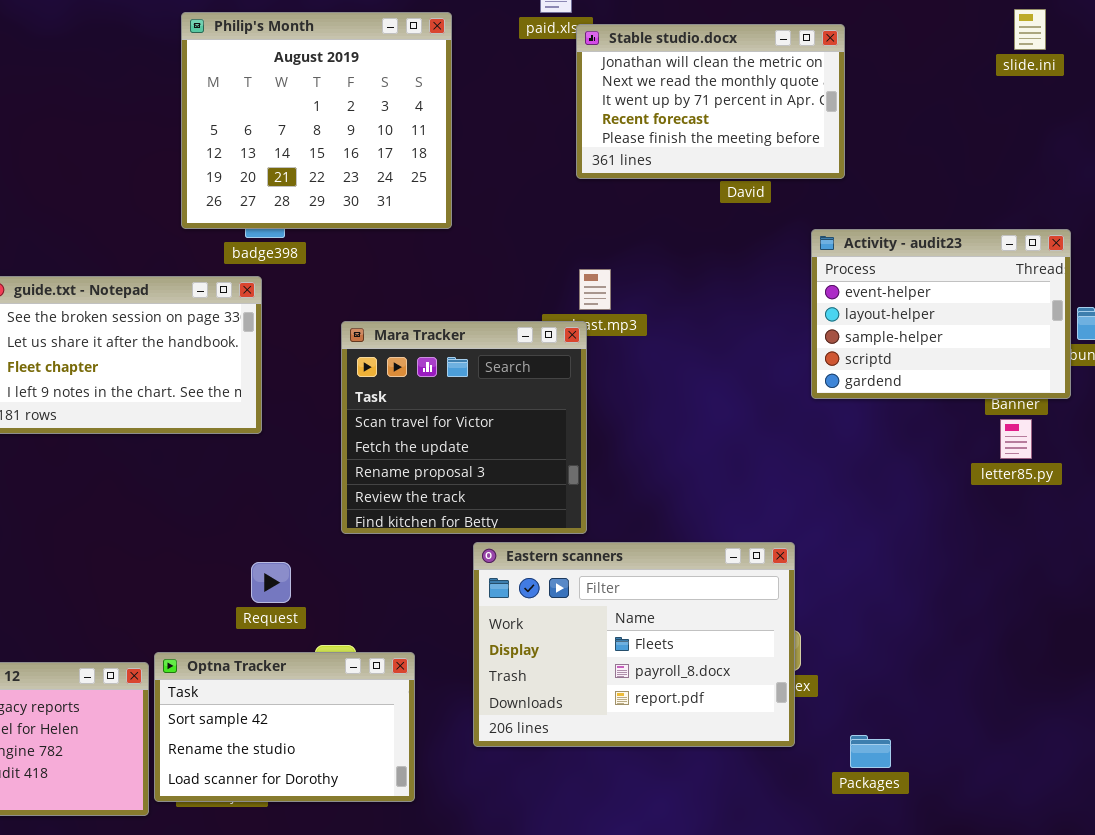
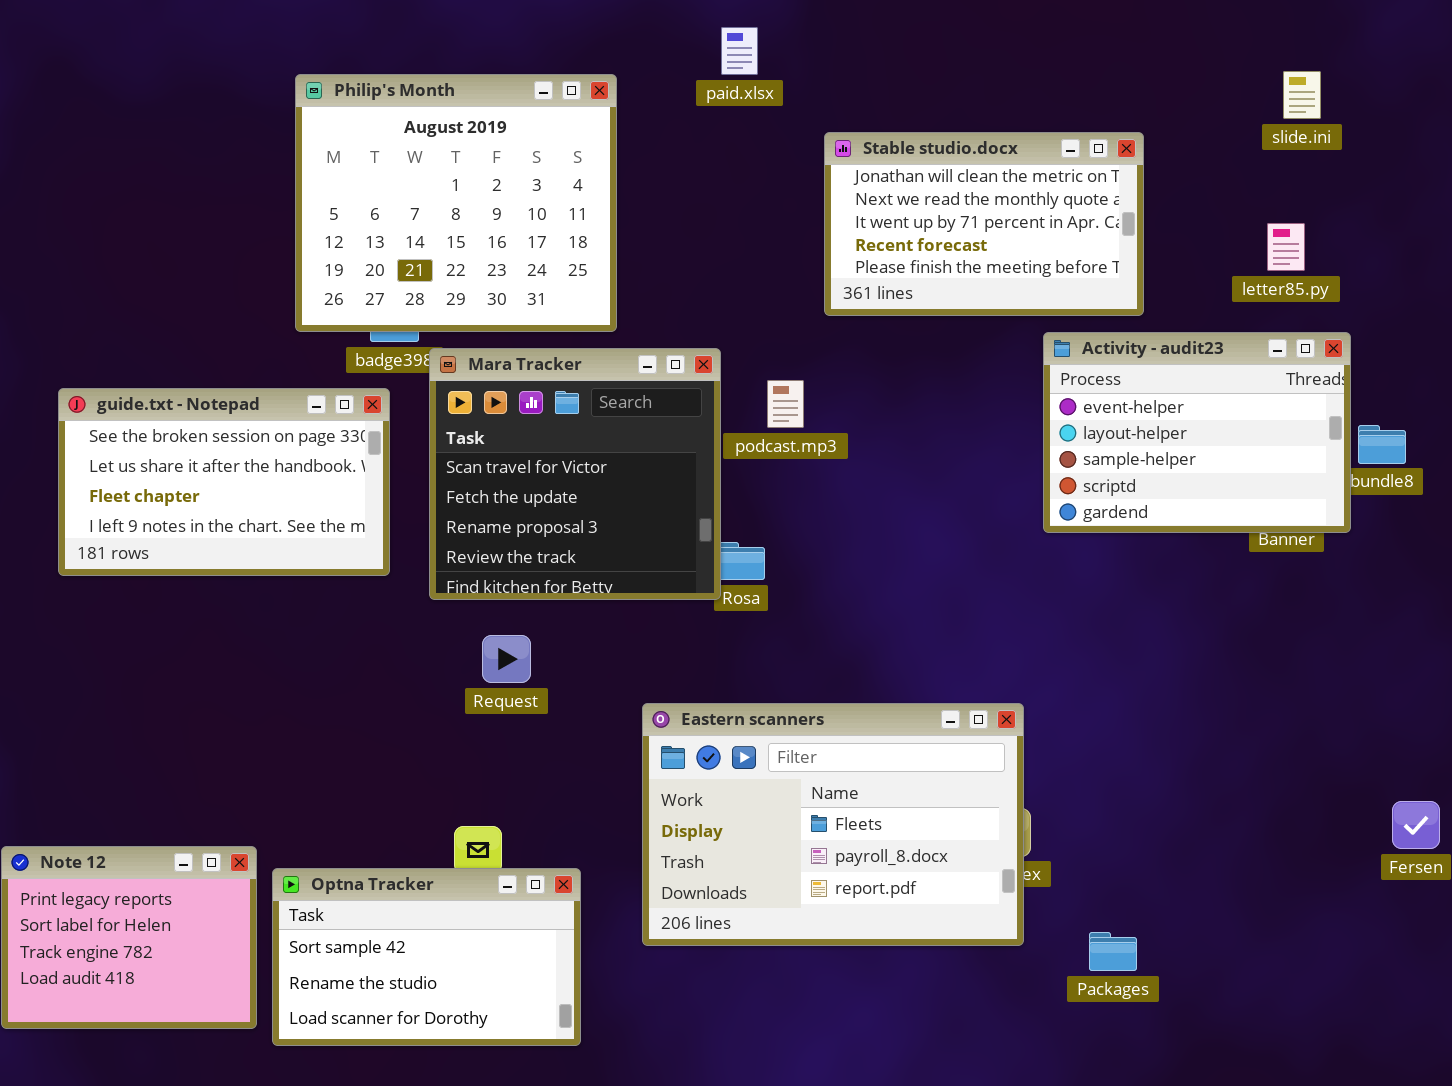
Stable studio.docx: [576,24,845,179] -> [824,132,1144,316], moved
Mara Tracker: [341,321,587,534] -> [429,348,721,600], moved
letter85.py: [1000,419,1032,459] -> [1267,223,1305,271], moved
Request: [251,562,291,603] -> [482,635,531,683], moved
Optna Tracker: [154,652,415,802] -> [272,868,581,1046], moved

